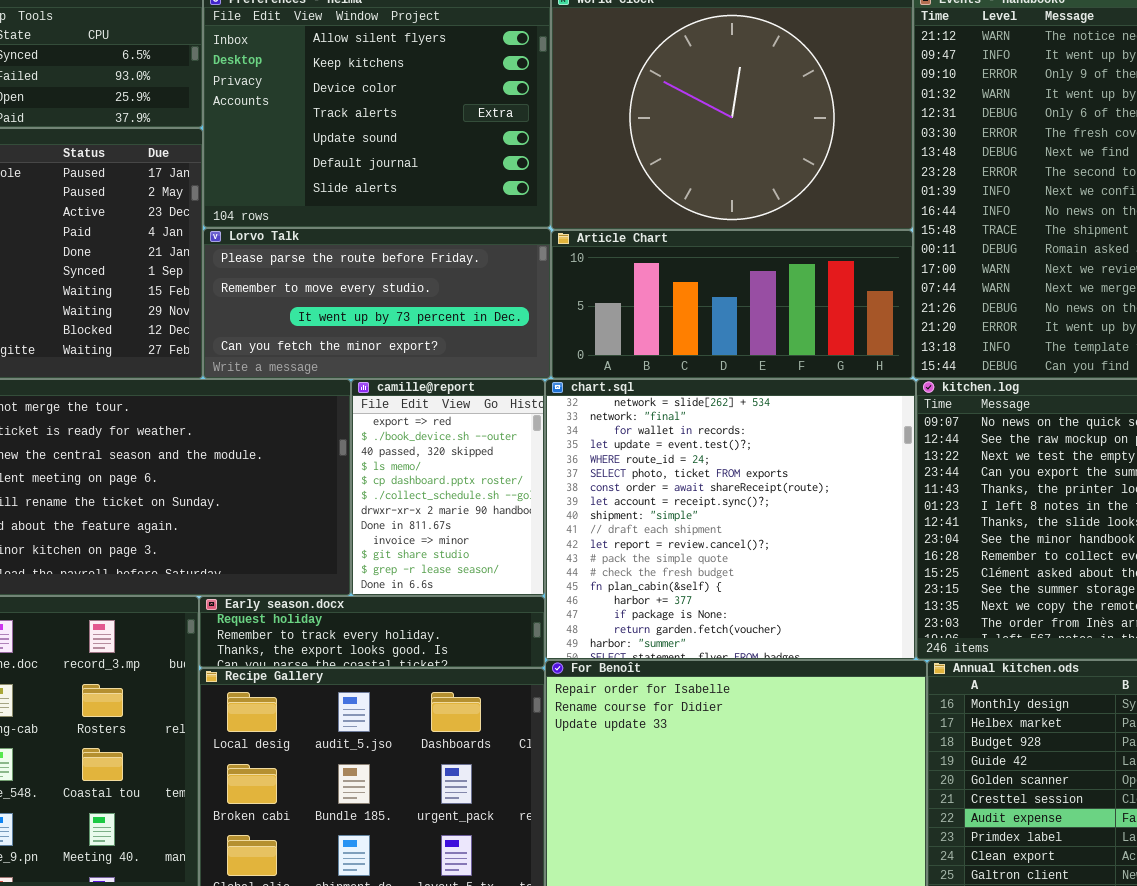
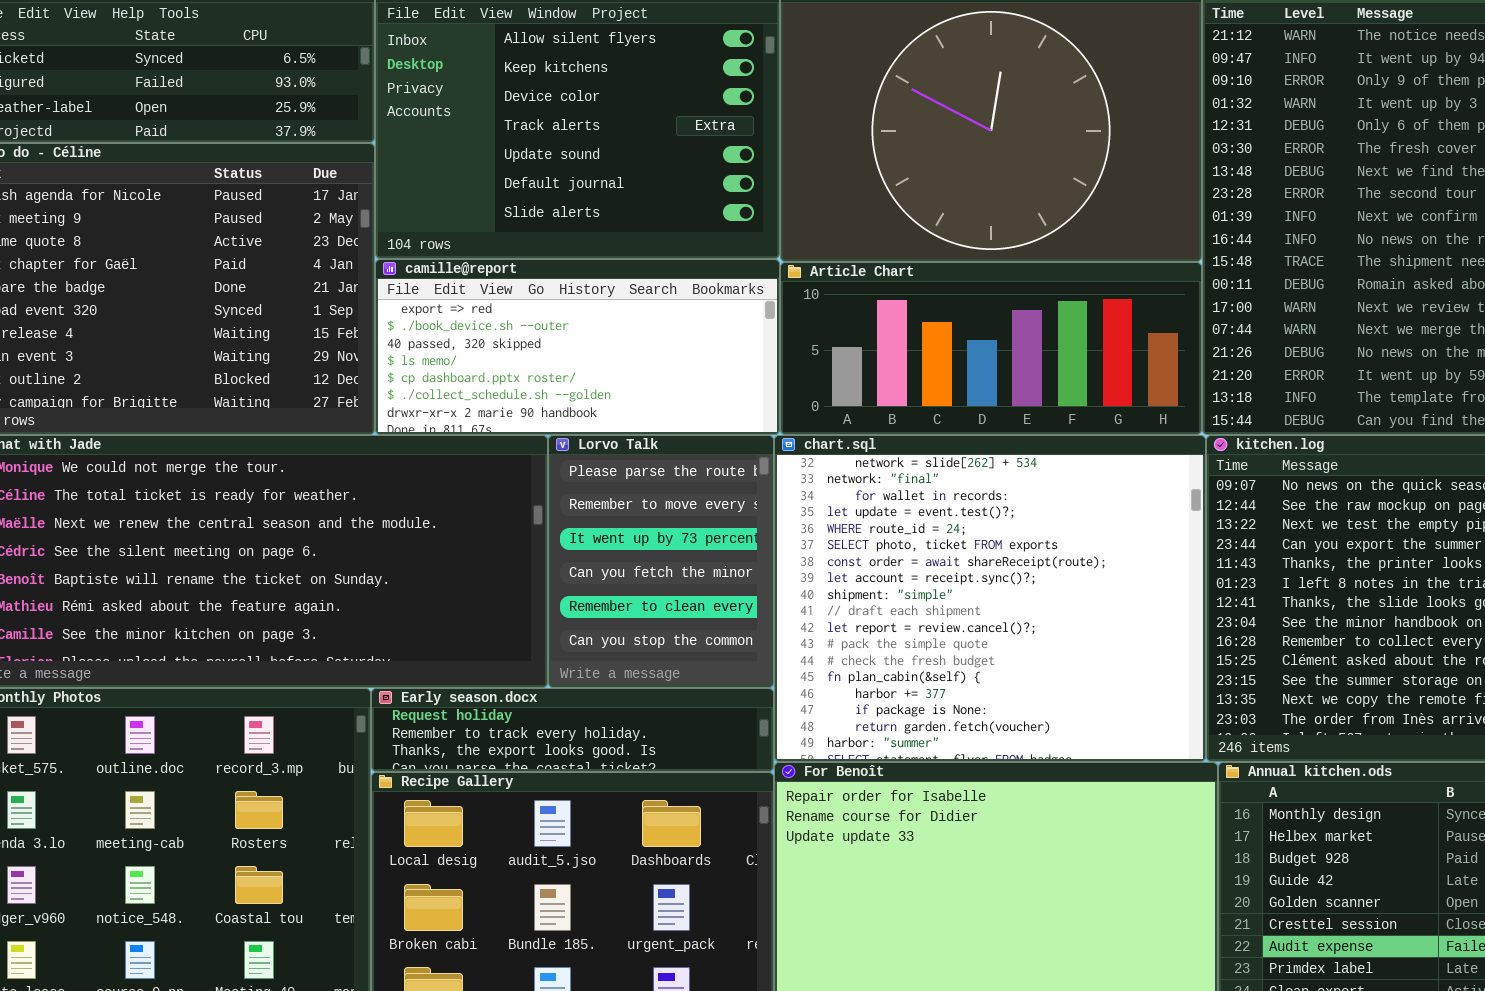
Lorvo Talk: [203,228,551,379] -> [548,435,774,688], moved, resized
camille@report: [351,379,545,596] -> [375,259,780,435], moved, resized

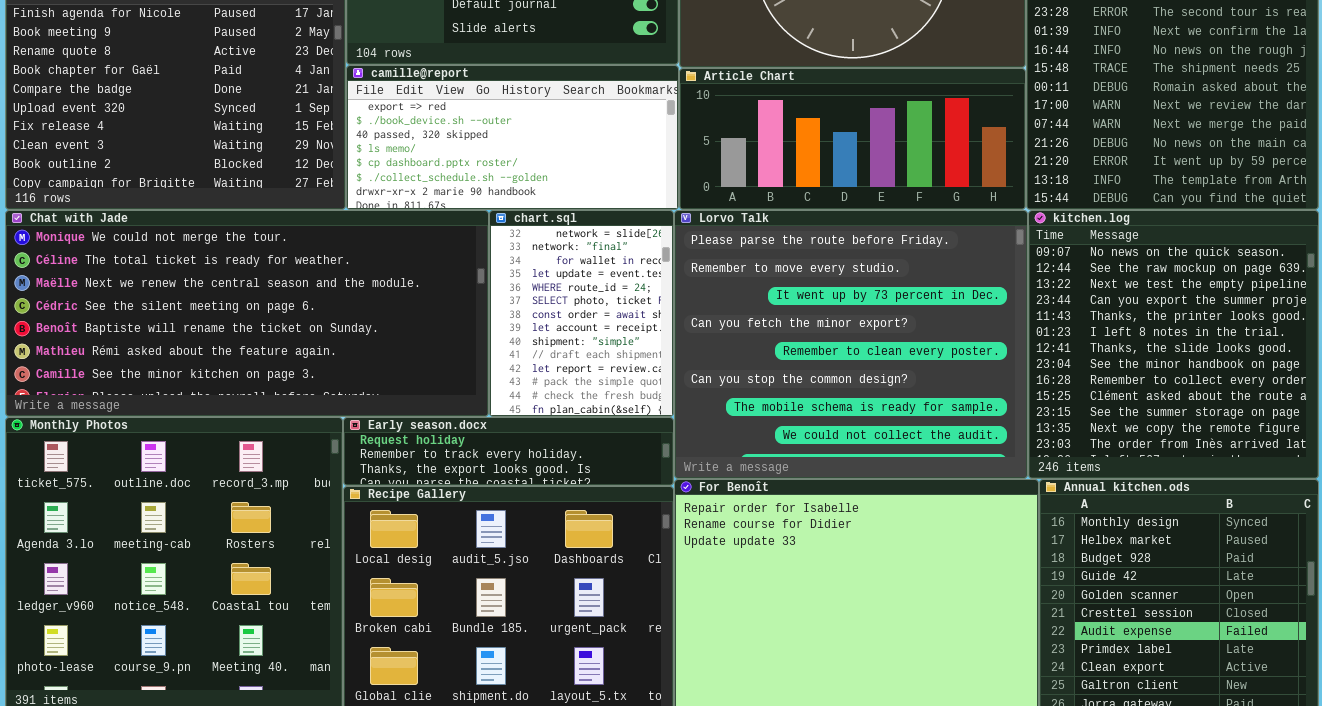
Lorvo Talk: [548,435,774,688] -> [674,210,1028,479], moved, resized
chart.sql: [774,435,1206,762] -> [489,210,674,417], moved, resized

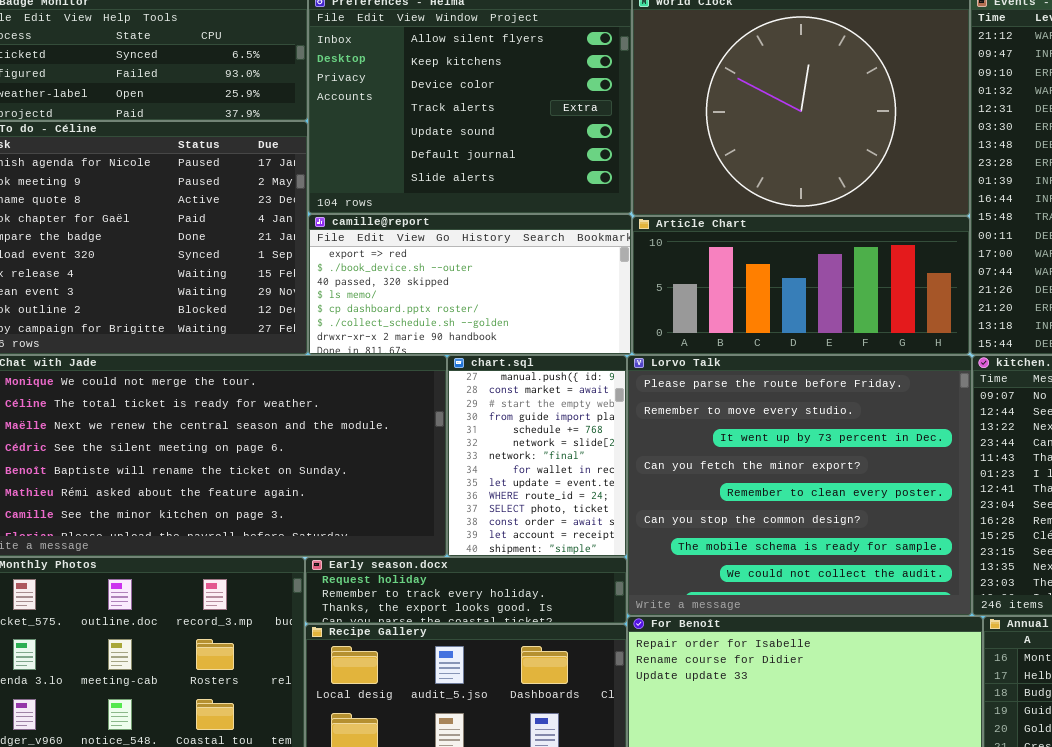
chart.sql: [489,210,674,417] -> [447,355,627,557], scrolled up 5 rows

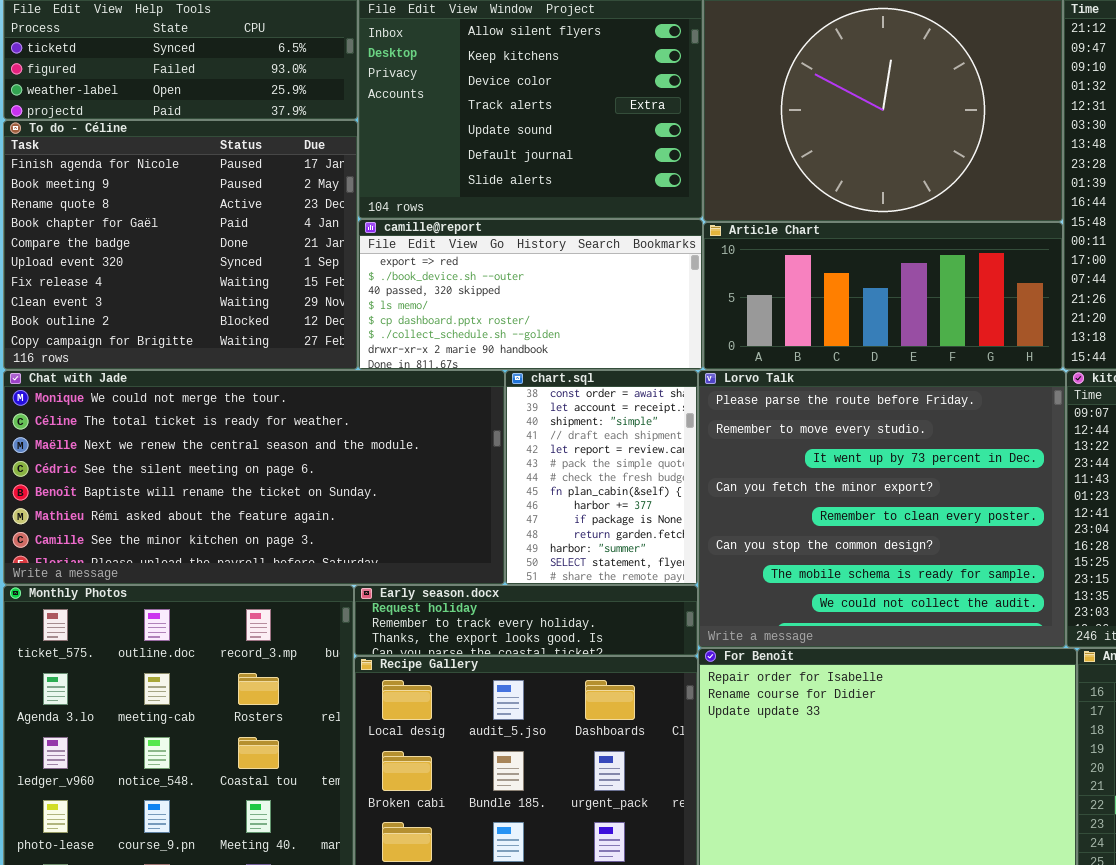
chart.sql: [447,355,627,557] -> [505,370,698,585], scrolled down 11 rows

